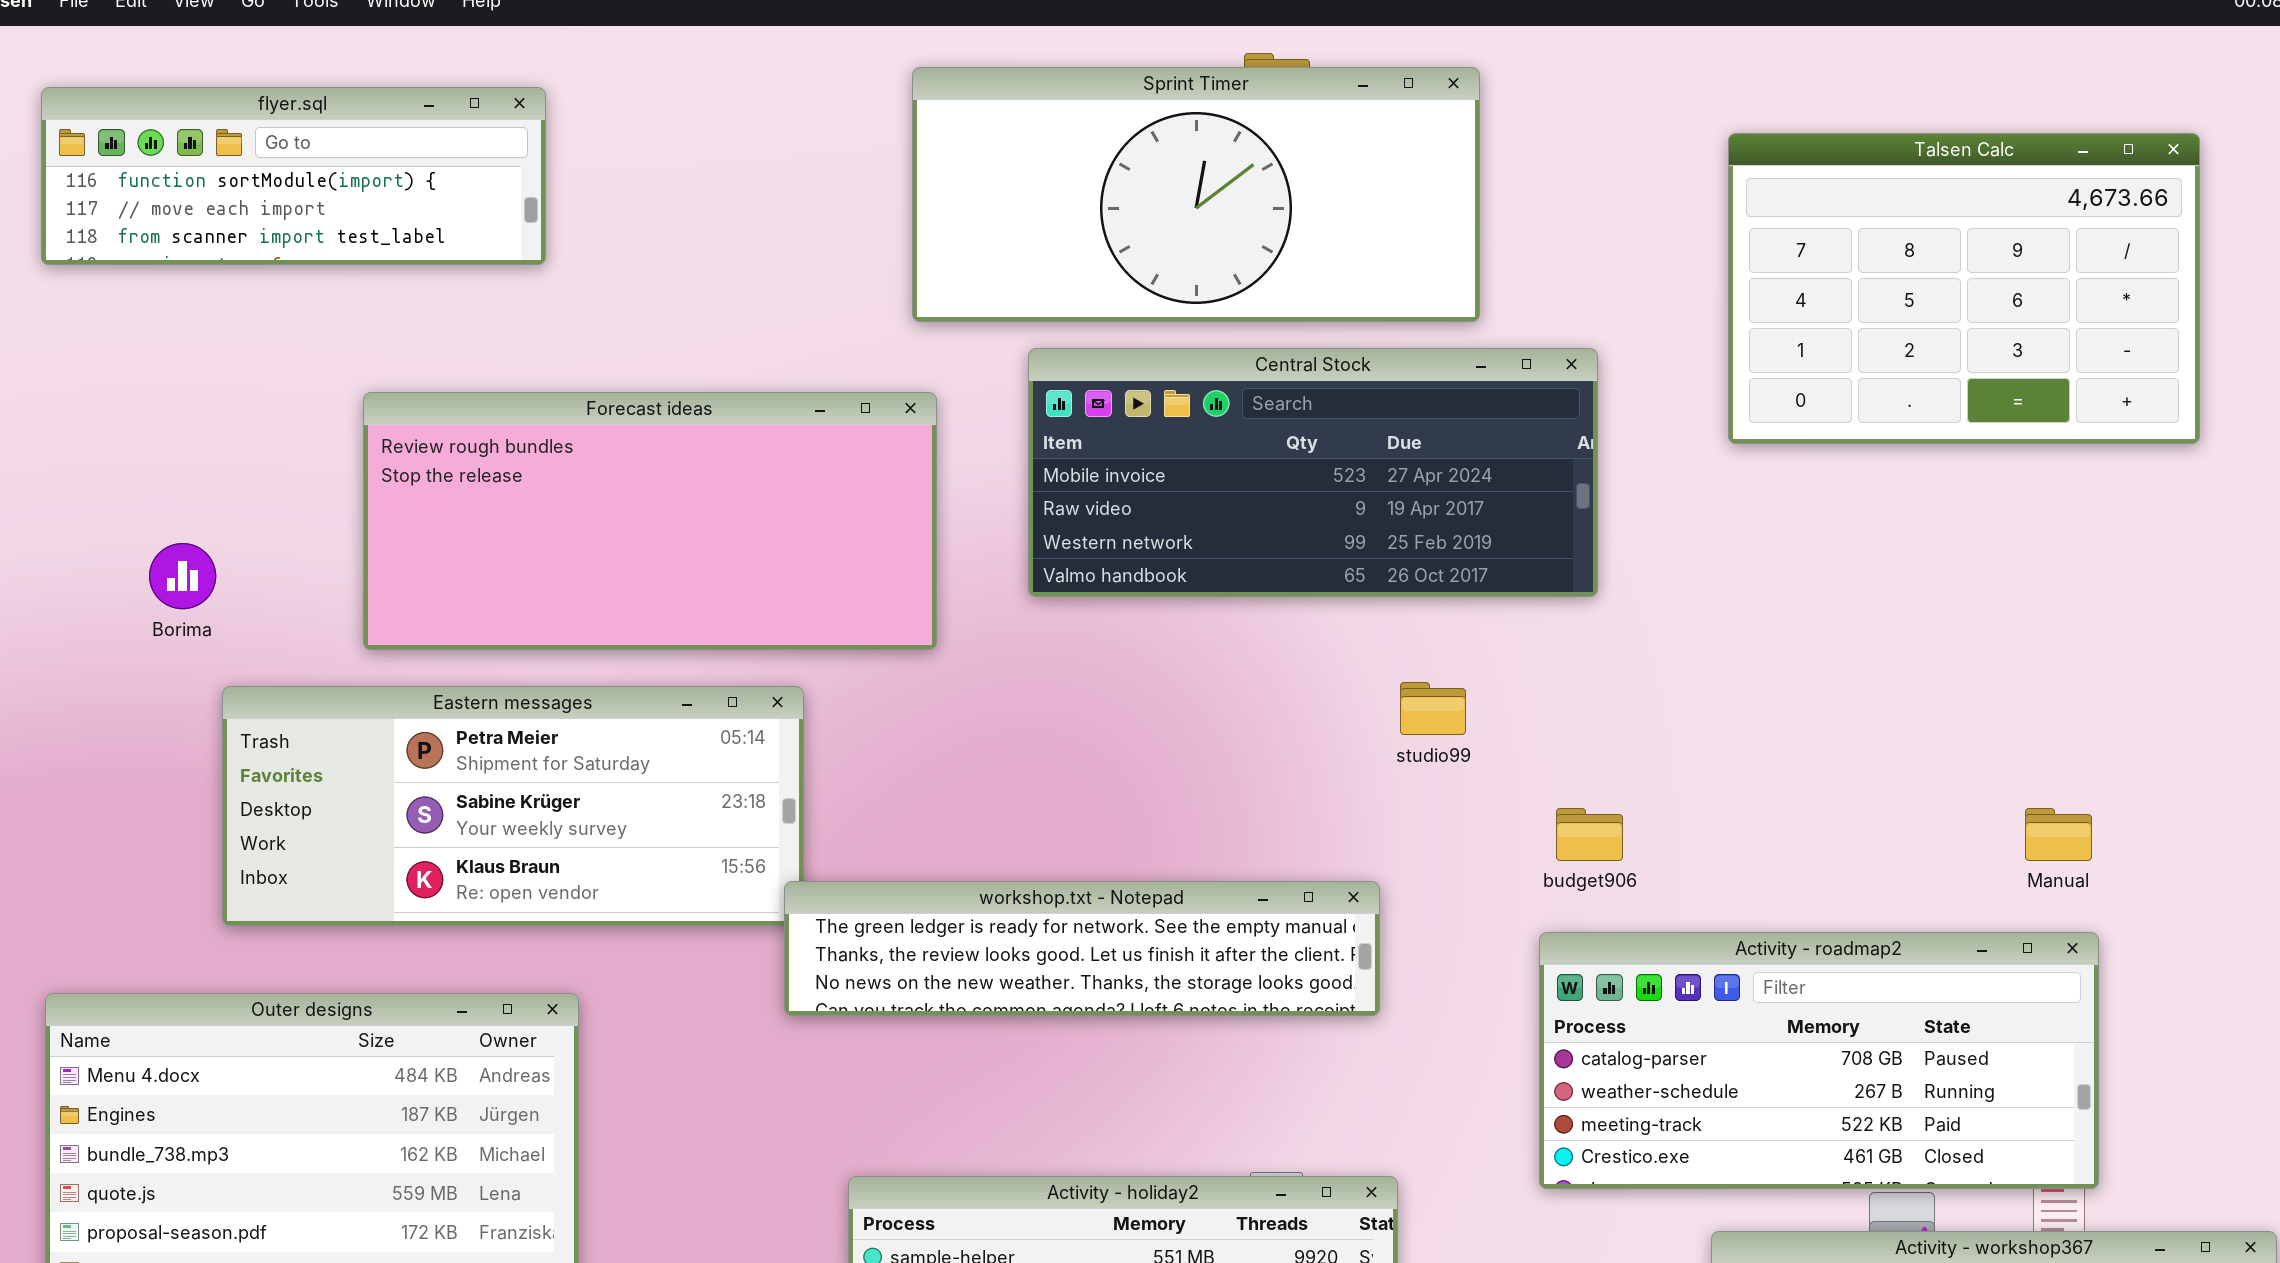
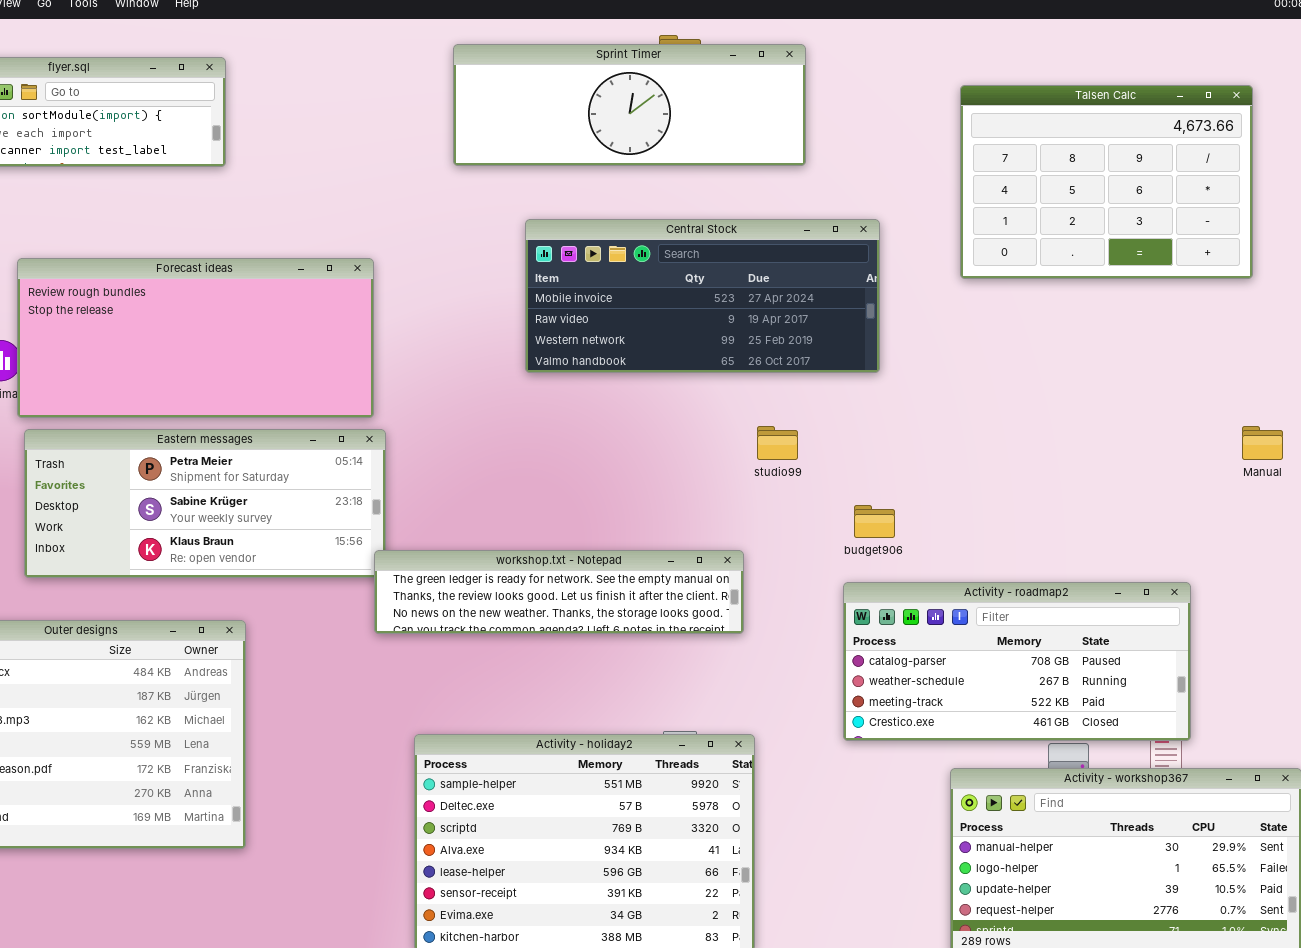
Sprint Timer: [912,67,1480,322] -> [453,44,806,166], resized
Forecast ideas: [363,392,937,650] -> [17,258,374,418], moved
Manual: [2025,808,2092,861] -> [1242,426,1283,460], moved

